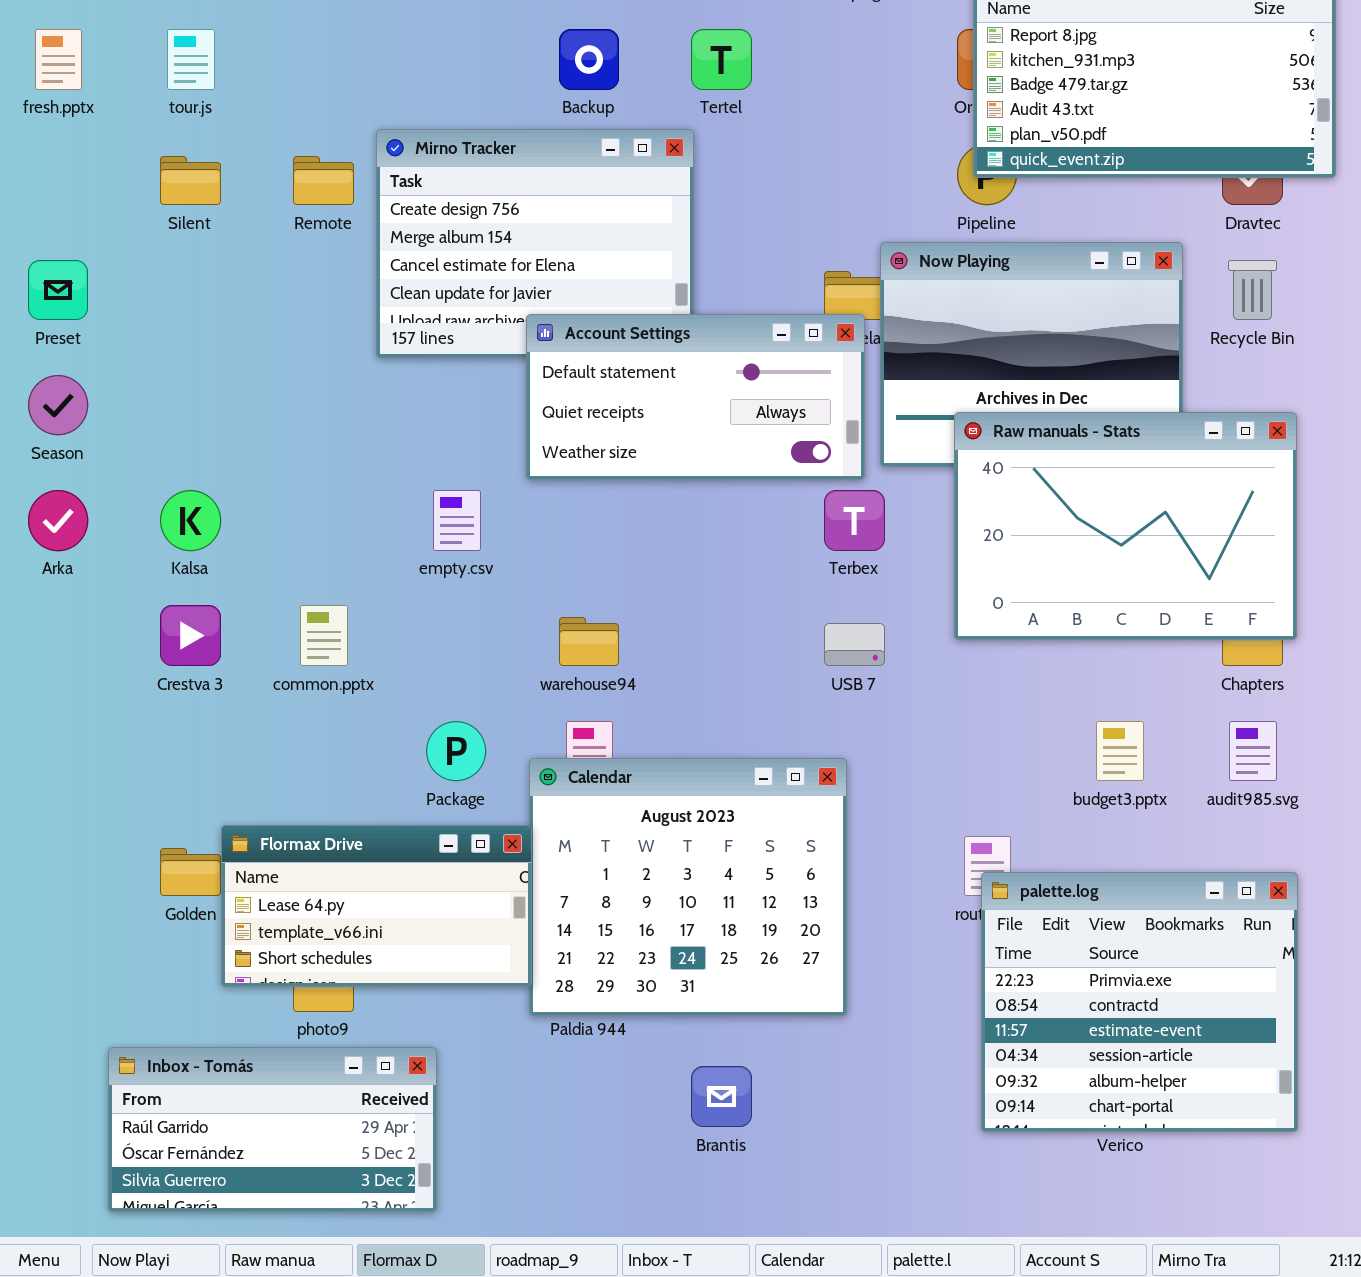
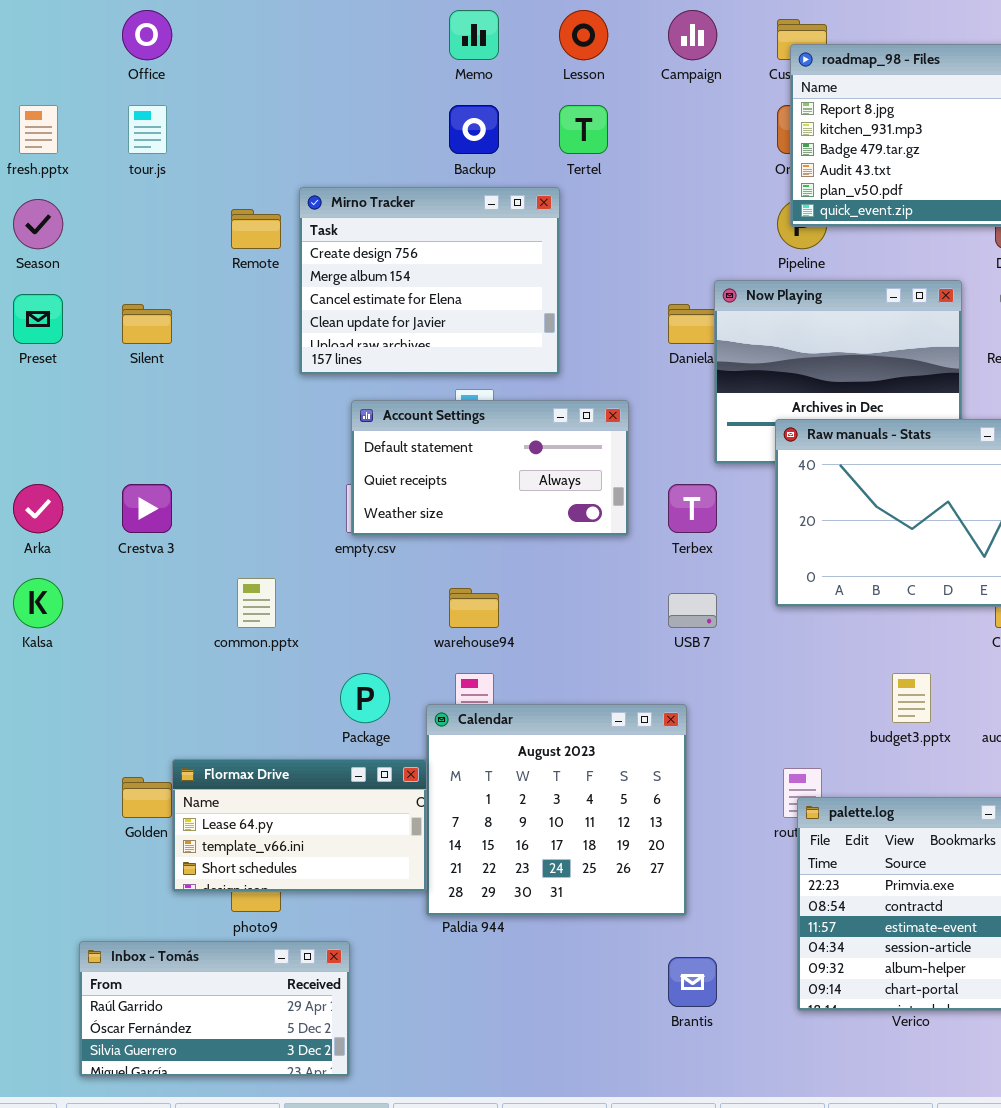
Silent: [160,156,221,205] -> [122,304,172,344], moved
Account Settings: [526,314,865,480] -> [351,400,629,536], moved
Season: [28,375,88,435] -> [13,199,63,249], moved
Kalsa: [160,490,221,551] -> [13,578,63,628], moved
Crestva 3: [160,605,221,666] -> [122,484,172,533], moved
Brantis: [691,1066,752,1127] -> [668,957,717,1007], moved

